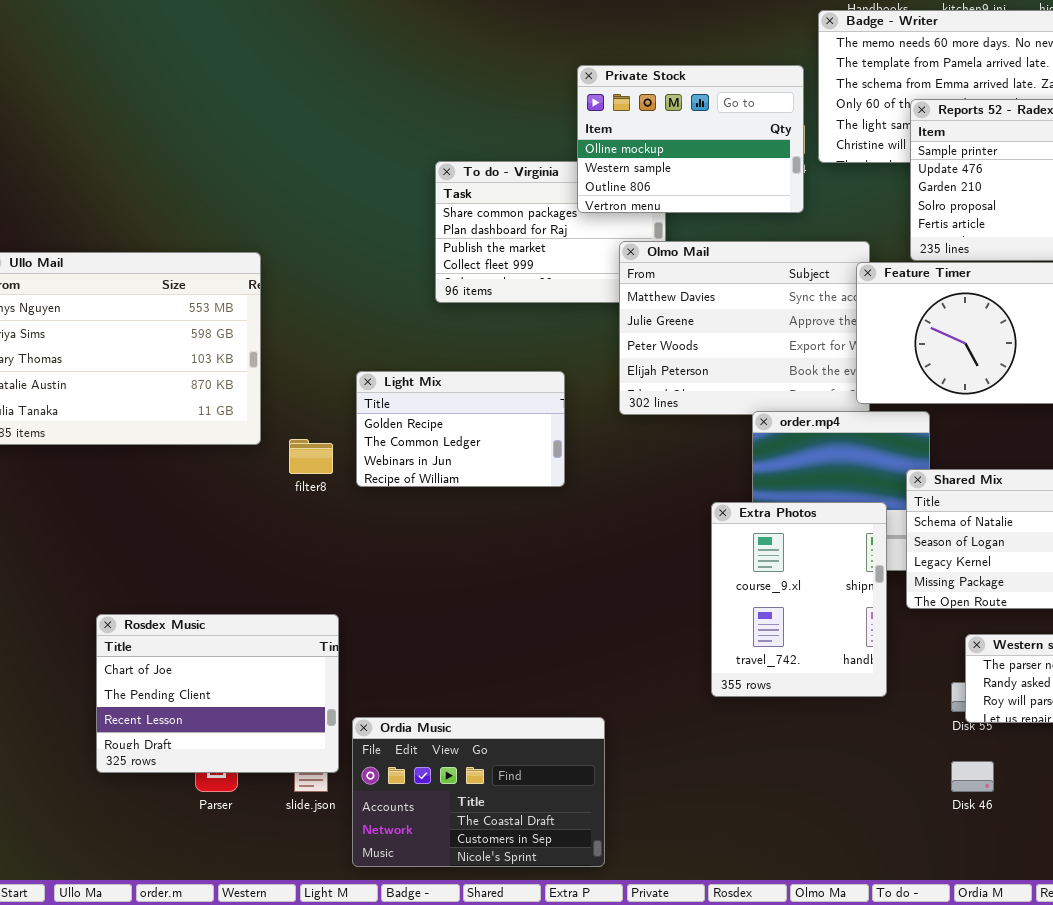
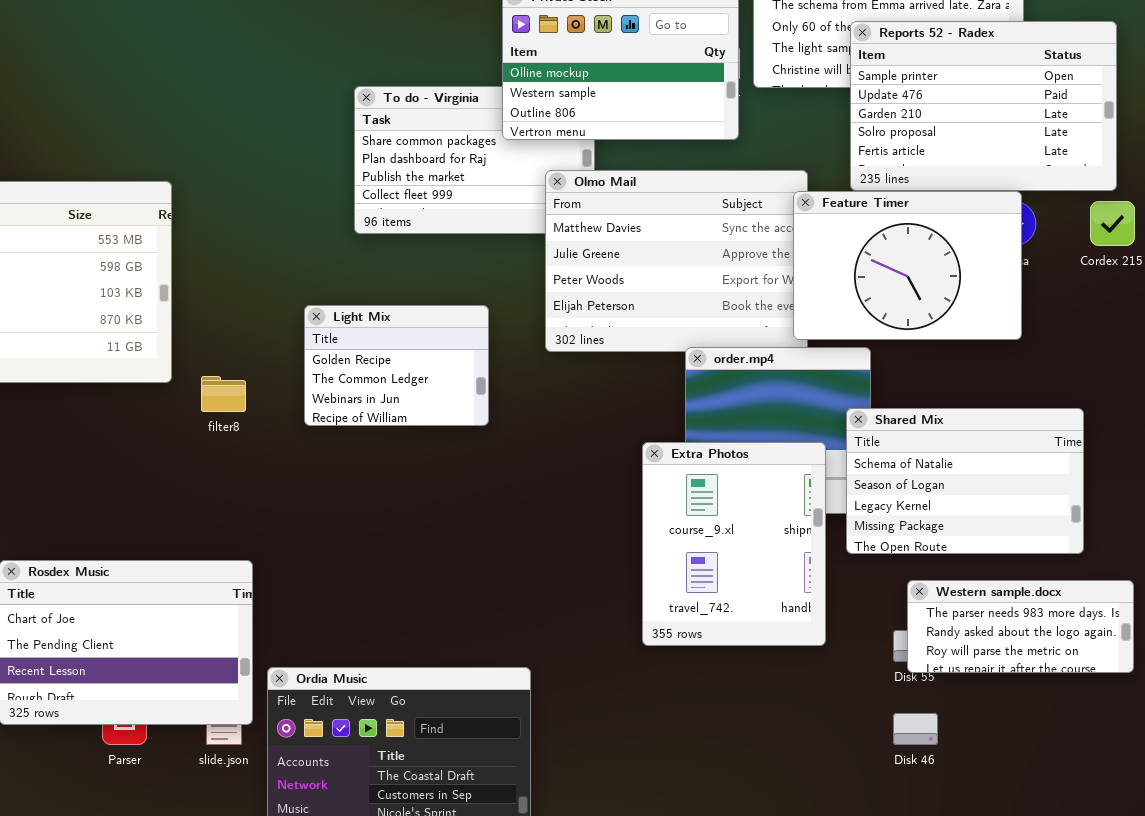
Light Mix: [356,371,565,487] -> [304,305,489,426], resized

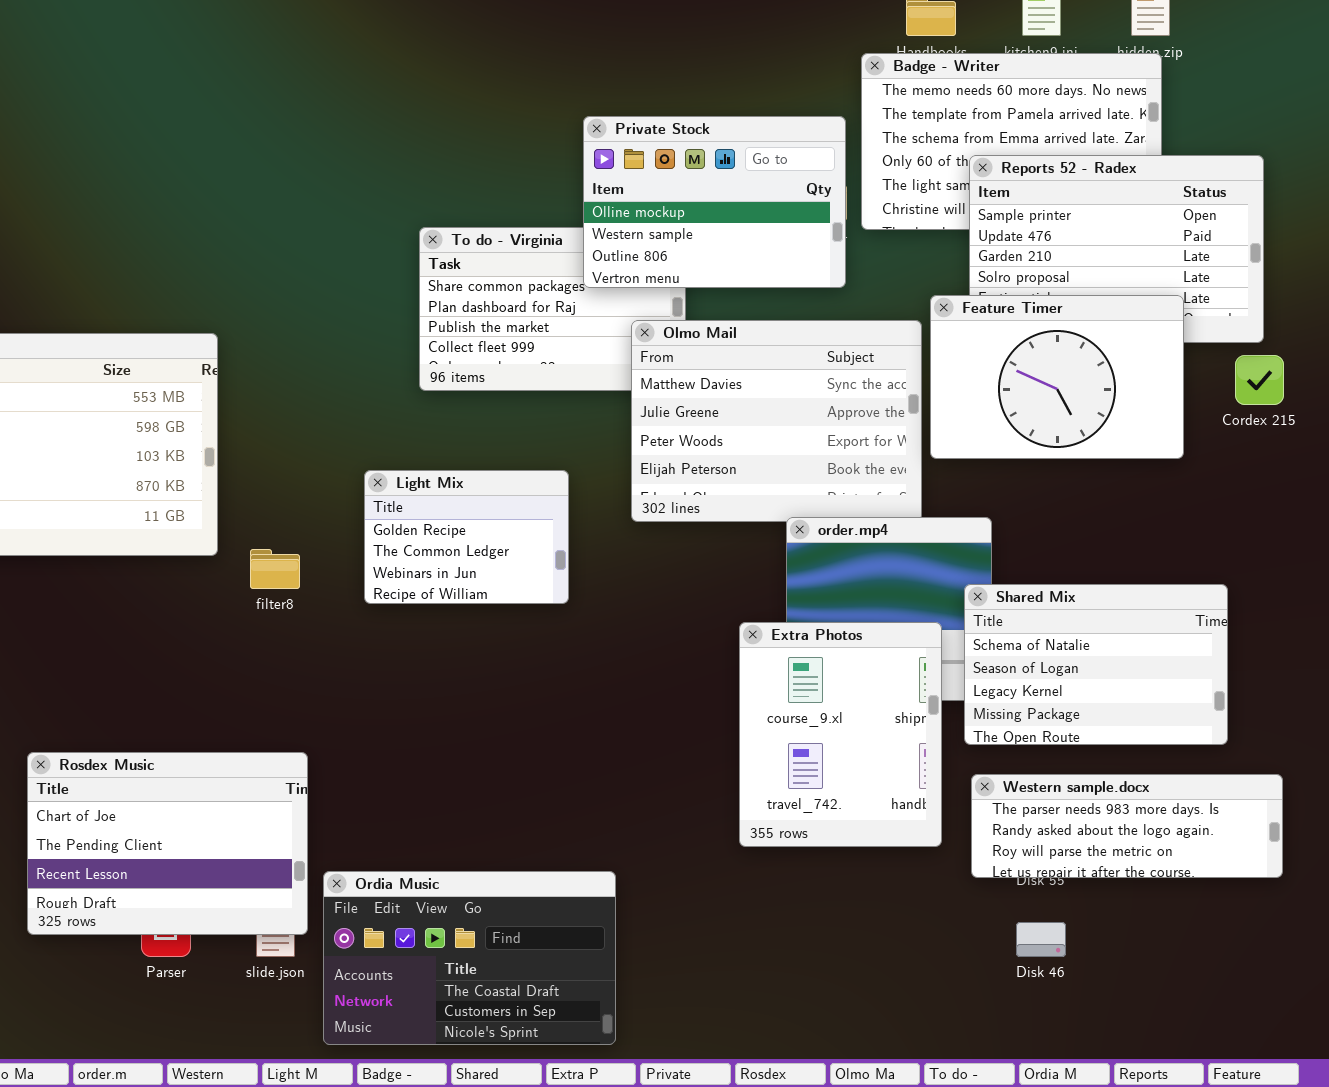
Feature Timer: [793,191,1022,340] -> [930,295,1184,459], moved
Western sample.docx: [907,580,1134,673] -> [971,774,1283,878], resized

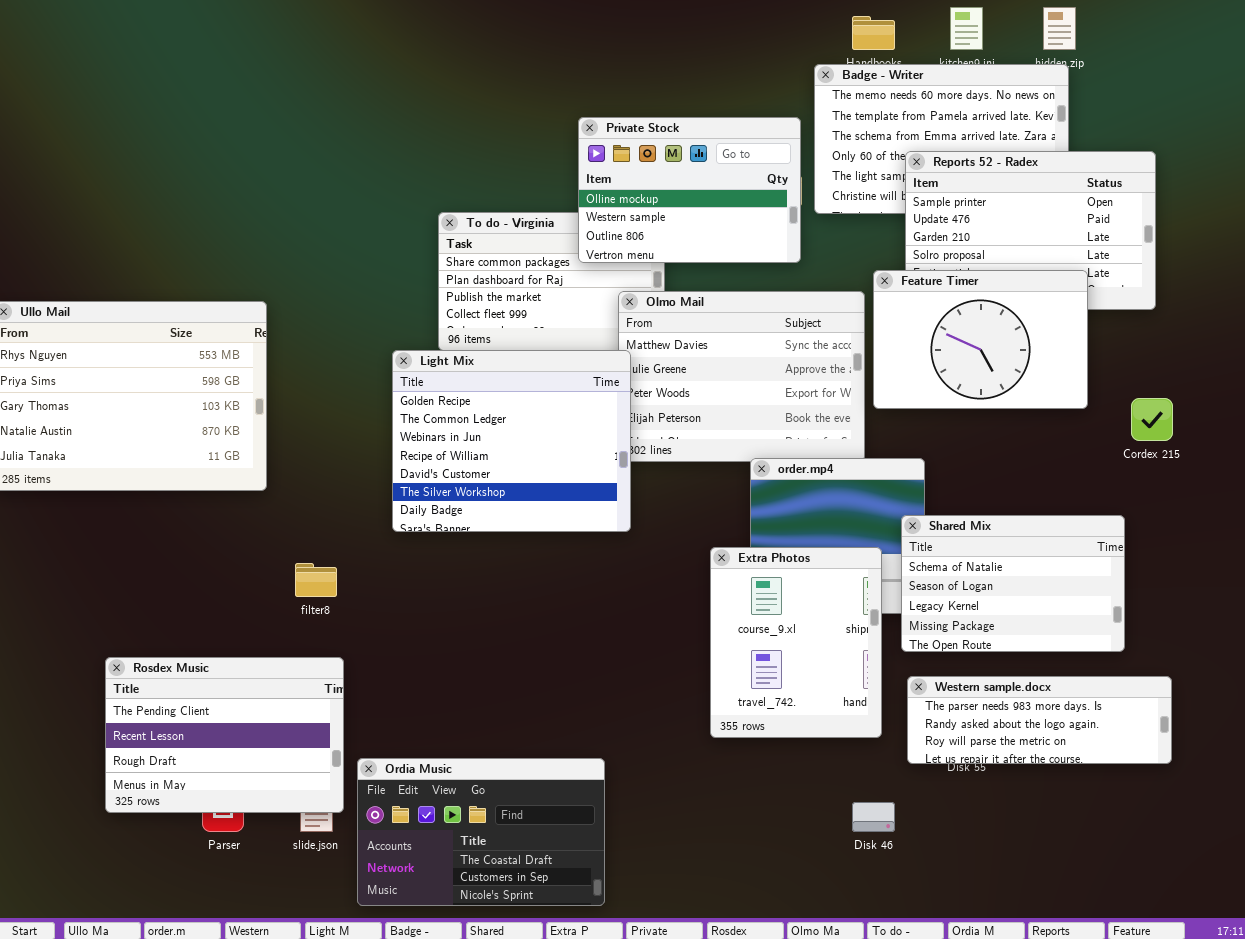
Cordex 215: [1235,355,1284,405] -> [1131,398,1173,441], moved
Light Mix: [364,470,569,604] -> [392,350,631,532], resized
filter8: [250,549,300,589] -> [295,563,337,597], moved
Rosdex Music: [27,752,308,935] -> [105,657,344,813], scrolled down 1 row
Disk 46: [1016,922,1066,957] -> [852,802,895,832], moved

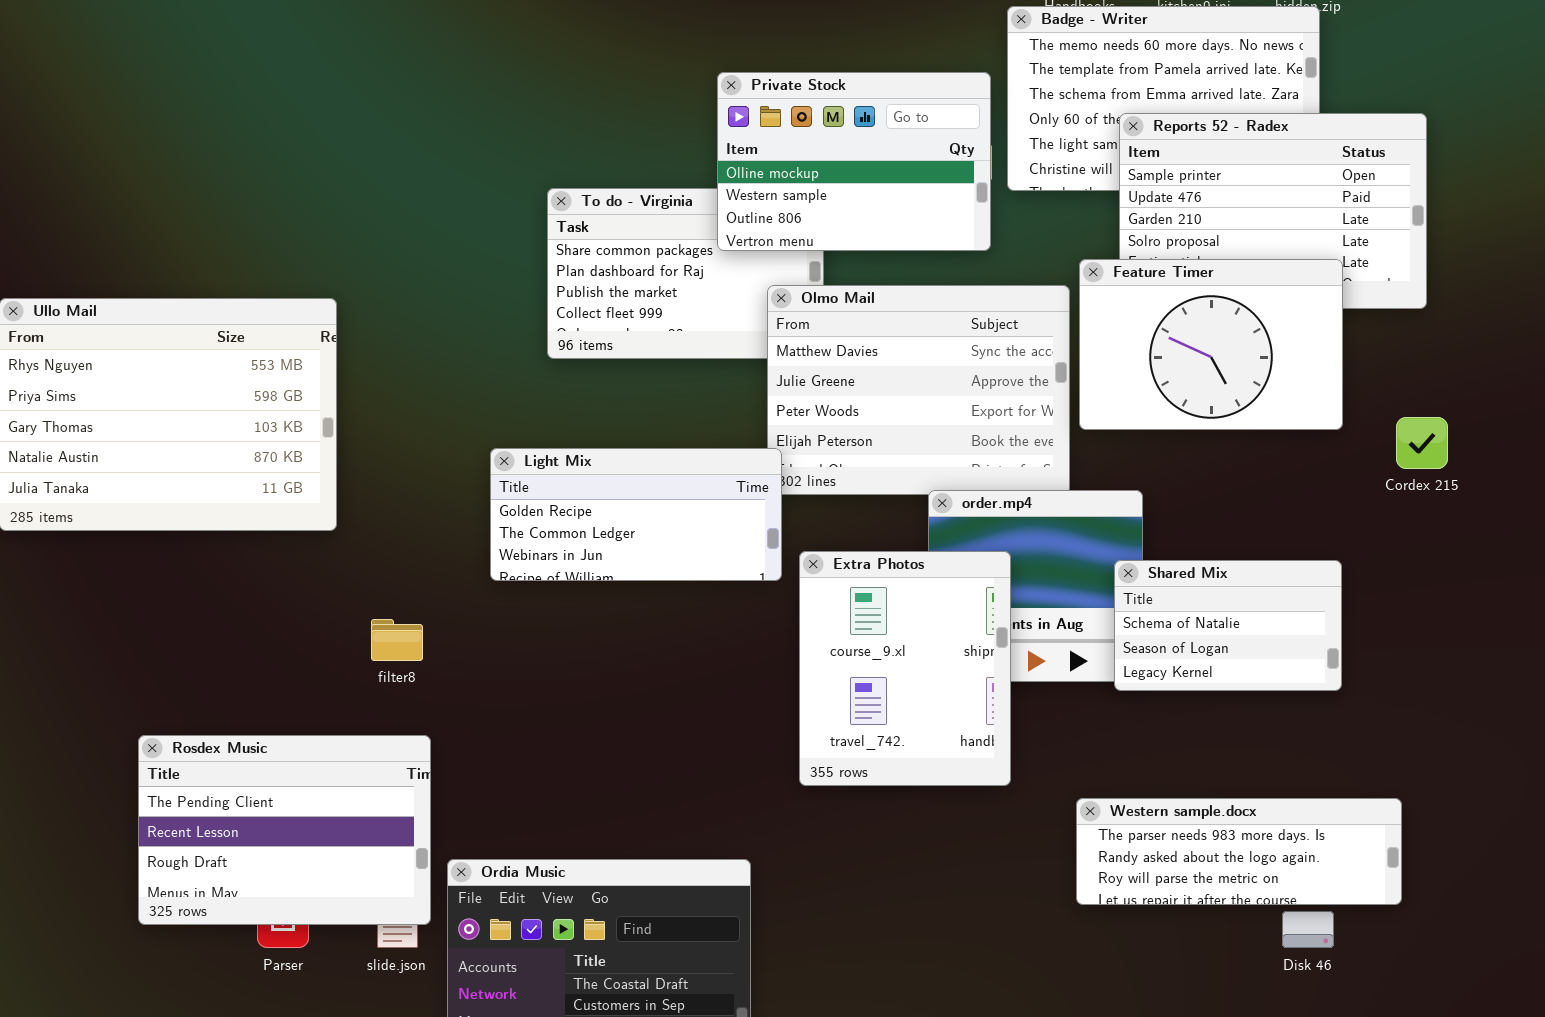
Light Mix: [392,350,631,532] -> [490,448,782,581], resized
Shared Mix: [901,515,1125,652] -> [1114,560,1342,691], resized
Extra Photos: [710,547,882,738] -> [799,551,1011,786], moved
Western sample.docx: [907,676,1172,764] -> [1076,798,1402,905], moved
Disk 46: [852,802,895,832] -> [1282,911,1334,948], moved

